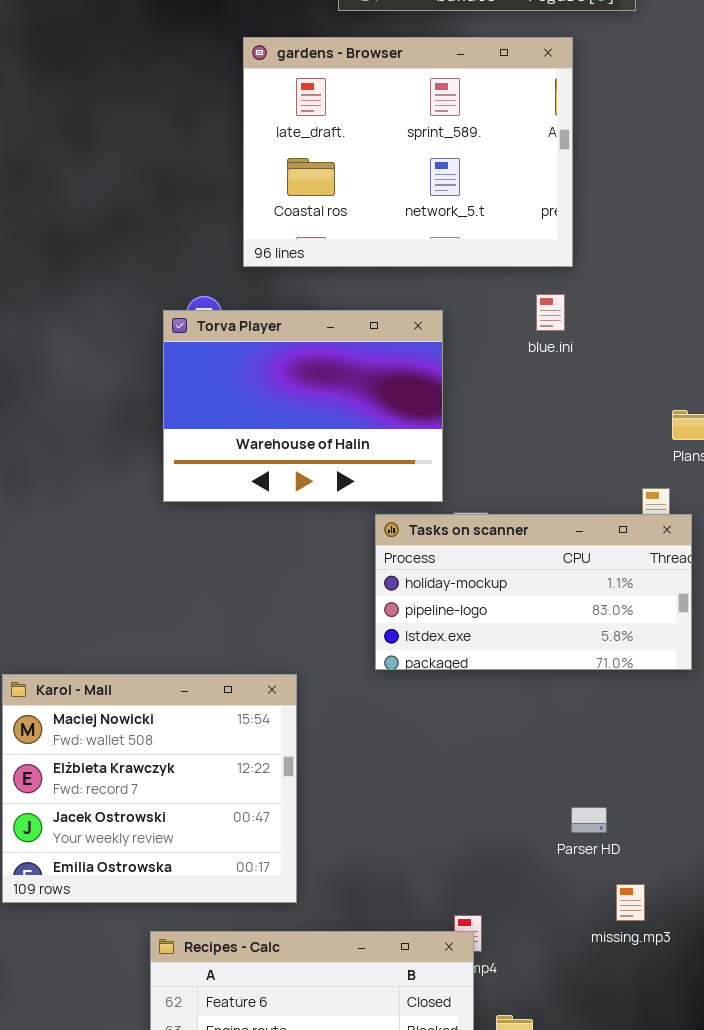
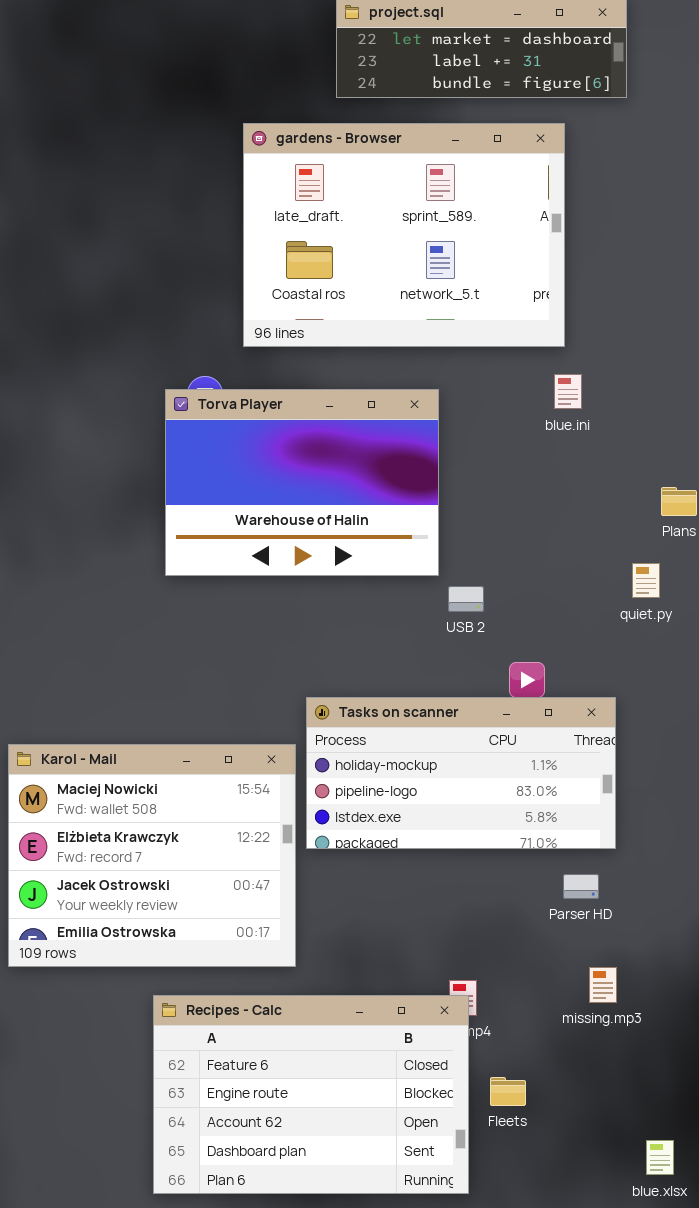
blue.ini: [536,294,565,331] -> [554,374,582,409], moved
Tasks on scanner: [375,514,692,670] -> [306,697,616,849], moved
missing.mp3: [616,884,645,921] -> [589,967,617,1003], moved

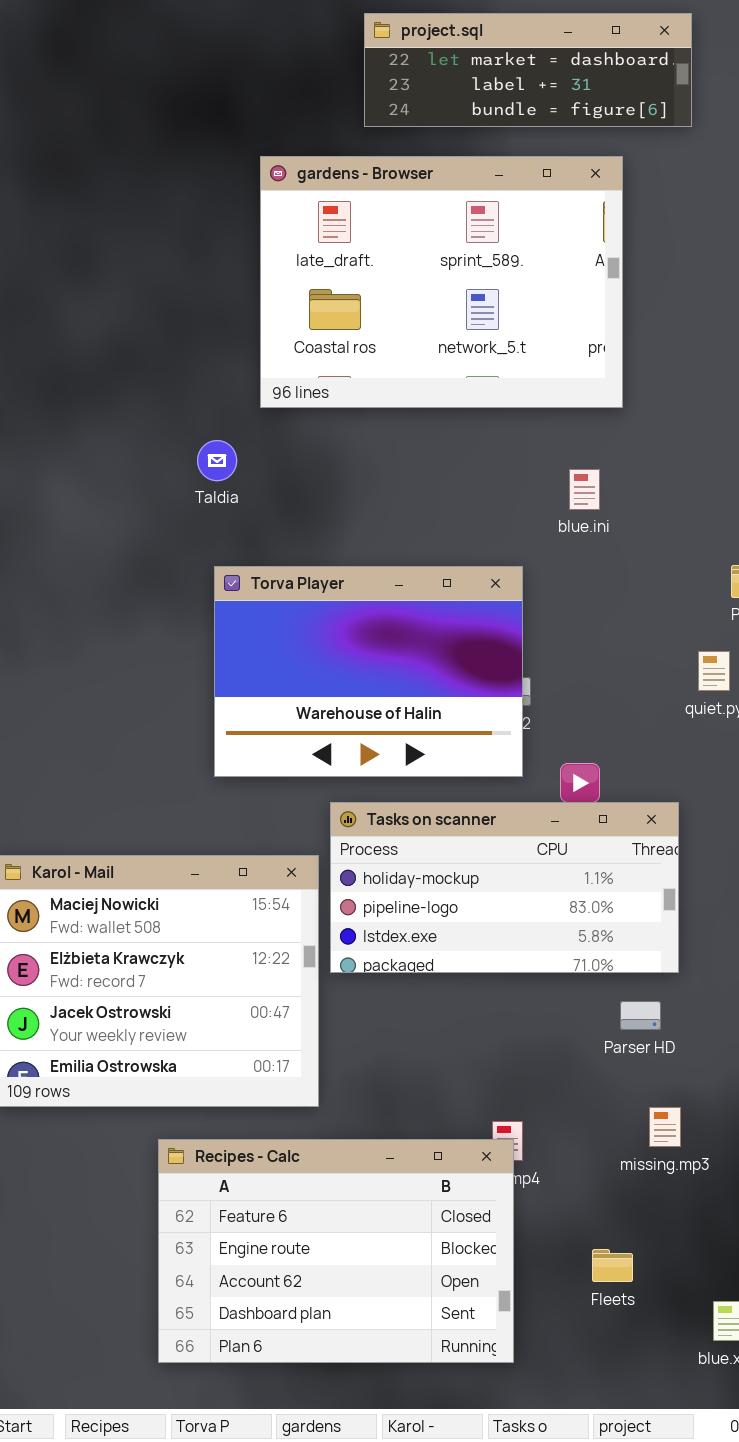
blue.ini: [554,374,582,409] -> [569,469,600,510], moved
Torva Player: [165,389,439,576] -> [214,566,523,777], moved
Fleets: [490,1077,526,1106] -> [592,1249,633,1282], moved

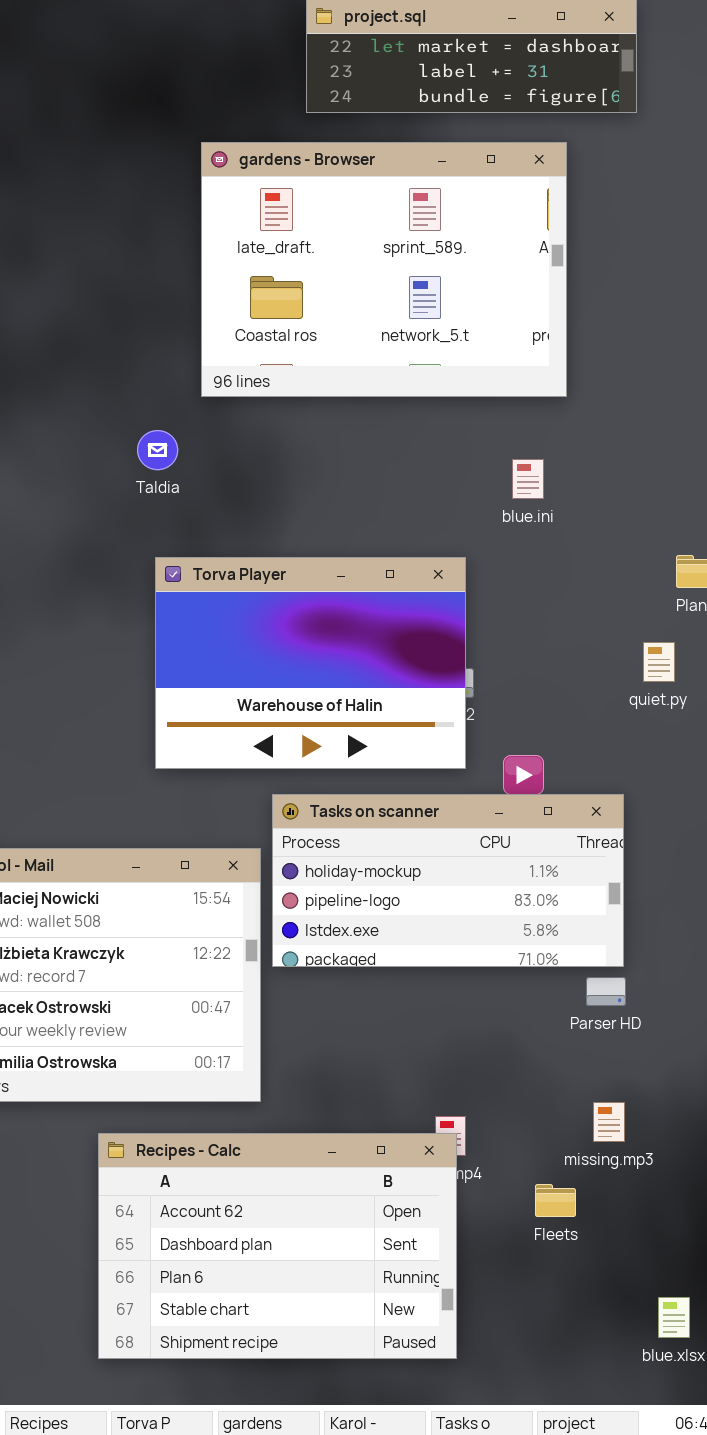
Parser HD: [620,1001,661,1030] -> [586,977,626,1006], moved
Recipes - Calc: [158,1139,514,1363] -> [98,1133,457,1359], scrolled down 2 rows
Fleets: [592,1249,633,1282] -> [535,1184,576,1217], moved

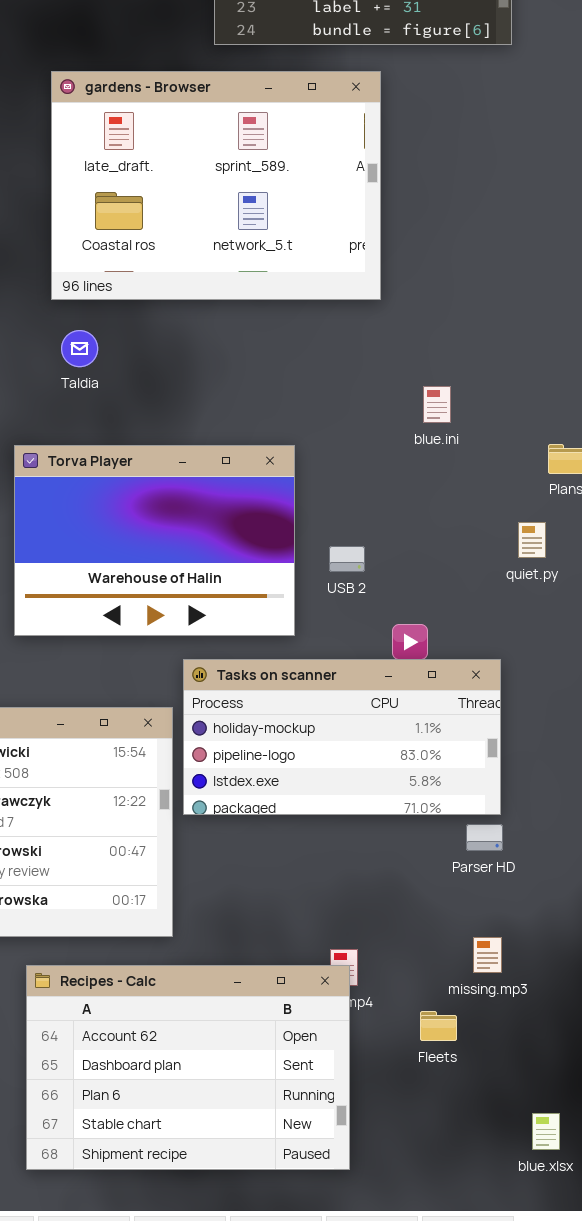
gardens - Browser: [201,142,567,397] -> [51,71,381,300], moved
blue.ini: [512,459,544,499] -> [423,386,451,423], moved
Torva Player: [155,557,466,769] -> [14,445,295,636], moved

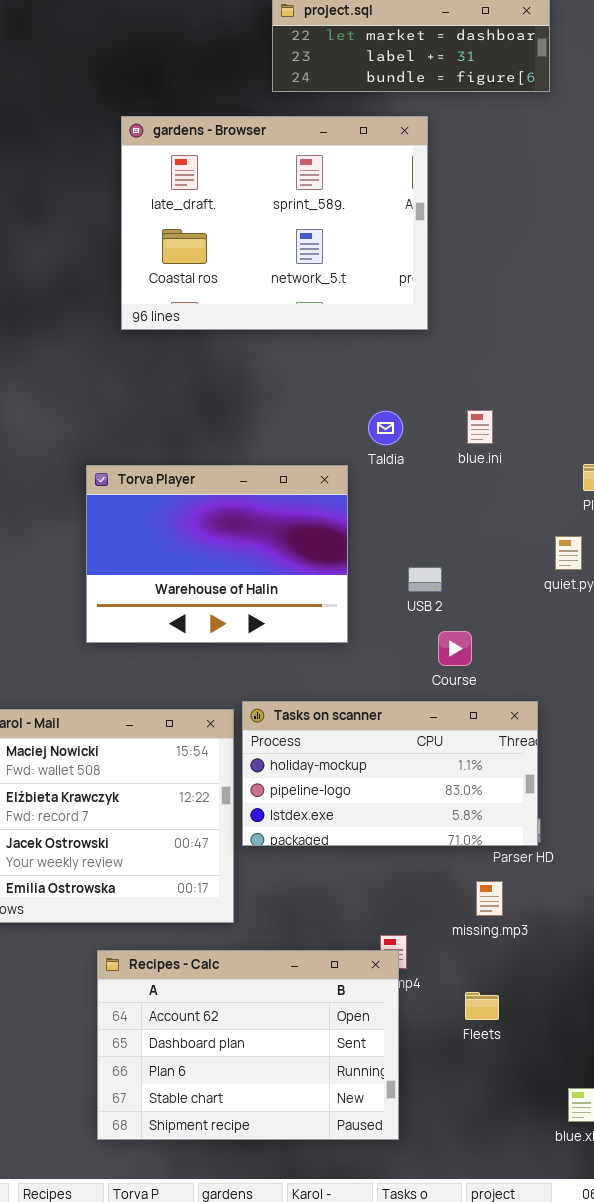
Taldia: [61,330,98,367] -> [368,411,403,445], moved
USB 2: [329,546,365,572] -> [408,567,442,592], moved
Tasks on scanner: [183,659,501,815] -> [242,701,538,846], moved
missing.mp3: [473,937,502,973] -> [476,881,503,916], moved

